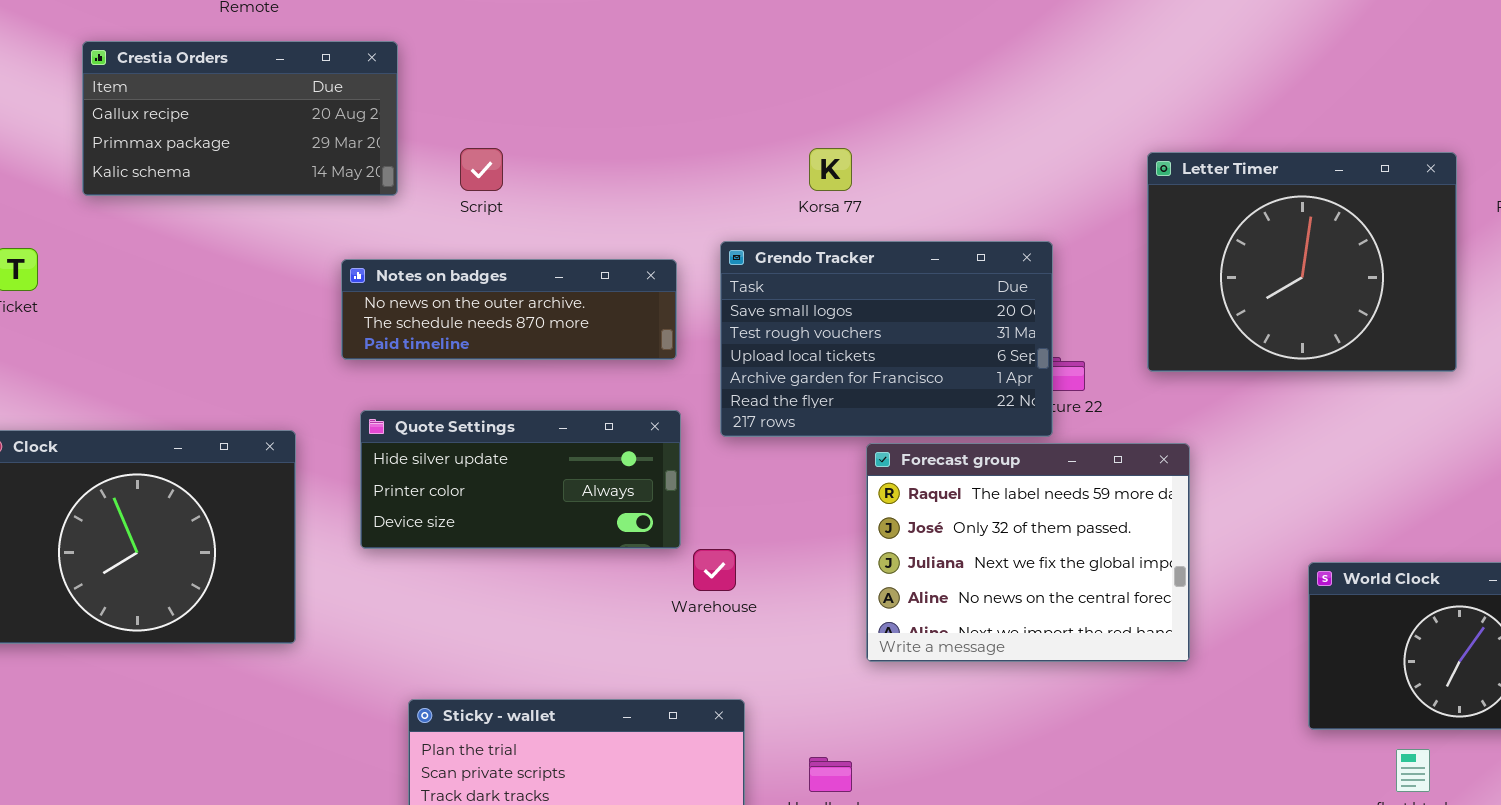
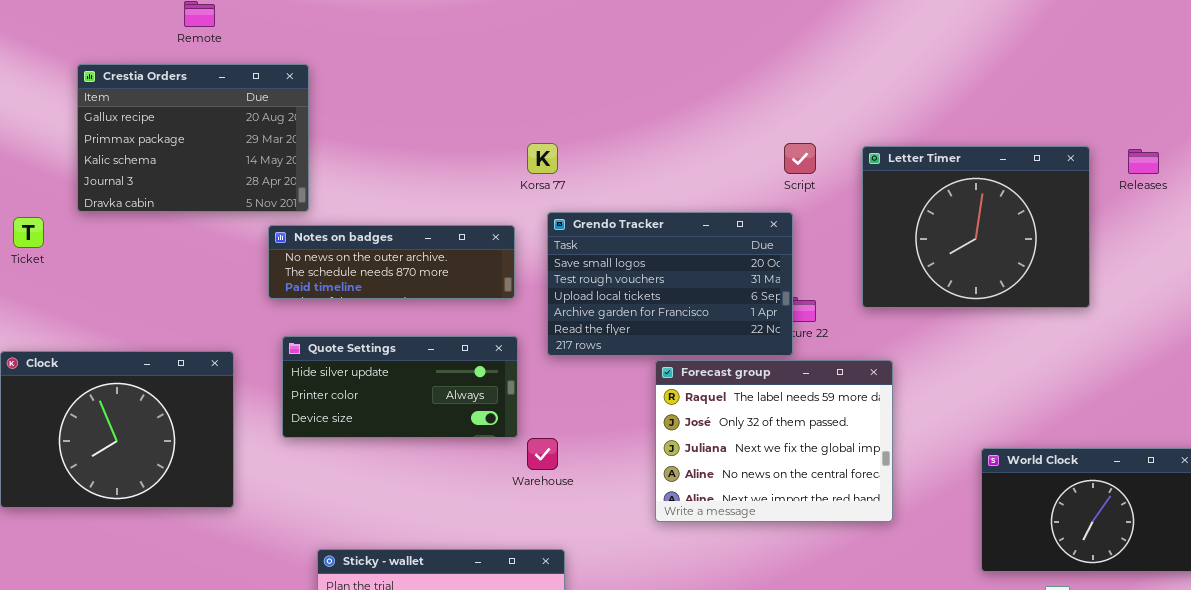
Crestia Orders: [82,41,398,196] -> [77,64,309,212], resized
Script: [460,148,503,191] -> [784,143,816,174], moved
Korsa 77: [809,148,852,191] -> [527,143,558,174], moved

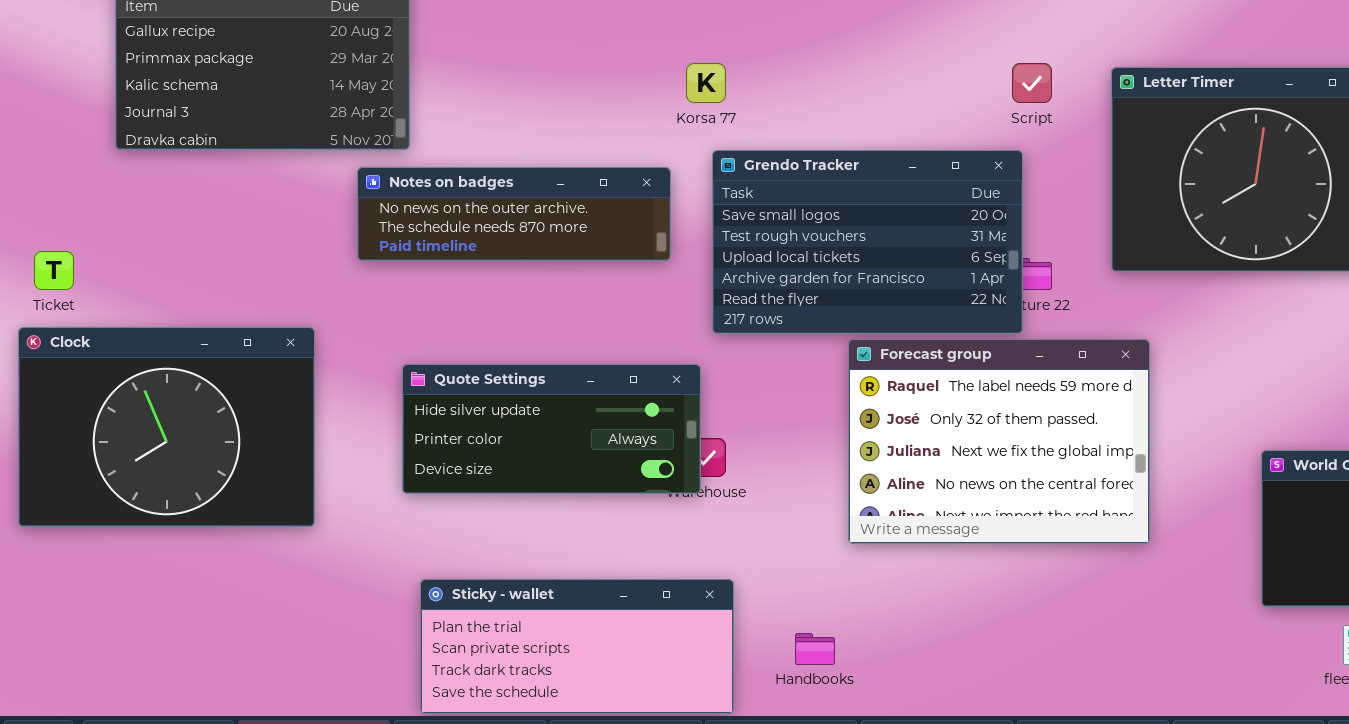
Ticket: [13,217,44,248] -> [34,251,74,290], moved
Quote Settings: [282,336,518,438] -> [402,364,701,494], moved

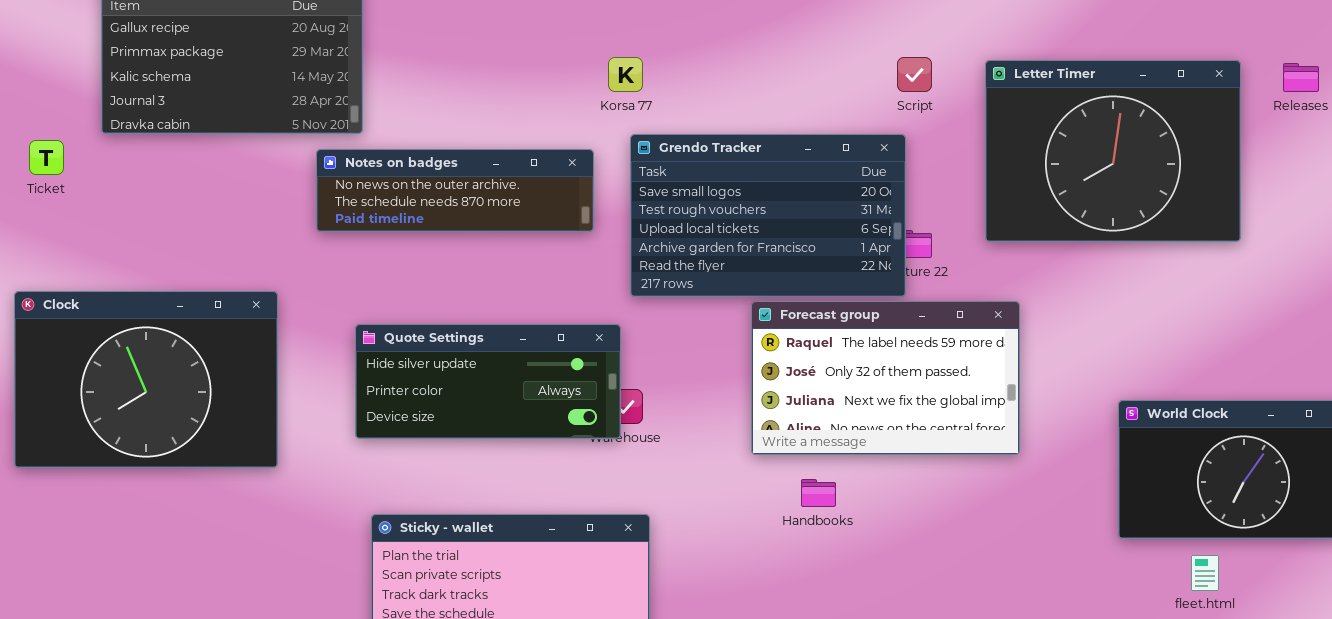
Ticket: [34,251,74,290] -> [29,140,64,175], moved
Forecast group: [848,339,1150,544] -> [751,301,1020,455], resized
Handbooks: [795,633,835,665] -> [801,479,836,507], moved

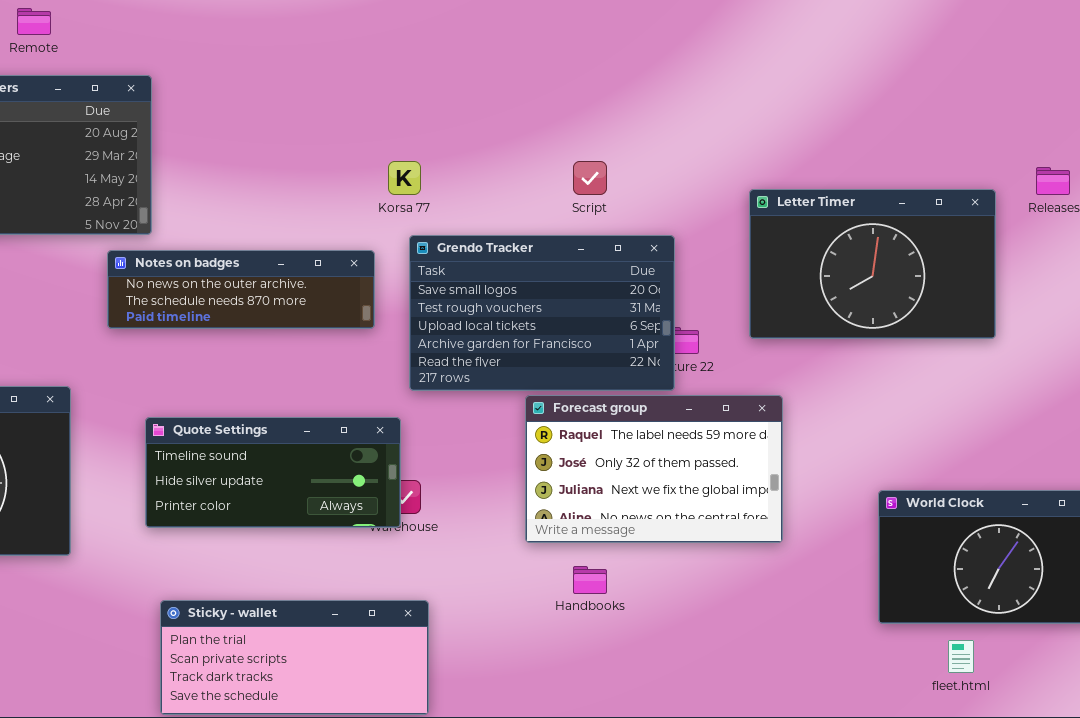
Script: [897,57,932,92] -> [573,161,607,195], moved
Letter Timer: [985,60,1241,242] -> [749,189,996,339], resized
Quote Settings: [355,324,621,439] -> [145,417,401,528], scrolled up 1 row

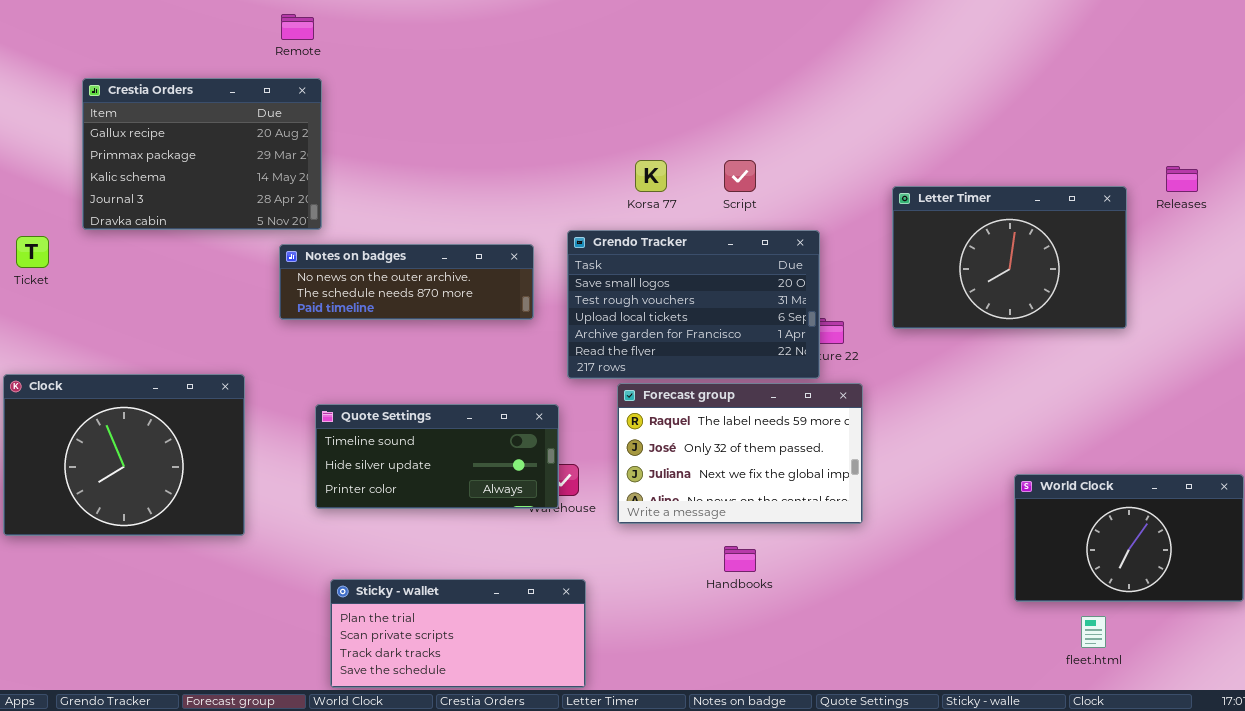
Remote: [17,8,51,35] -> [281,14,314,40], moved
Korsa 77: [388,161,421,195] -> [635,160,667,192], moved
Forecast group: [525,395,783,543] -> [617,383,863,524], moved

